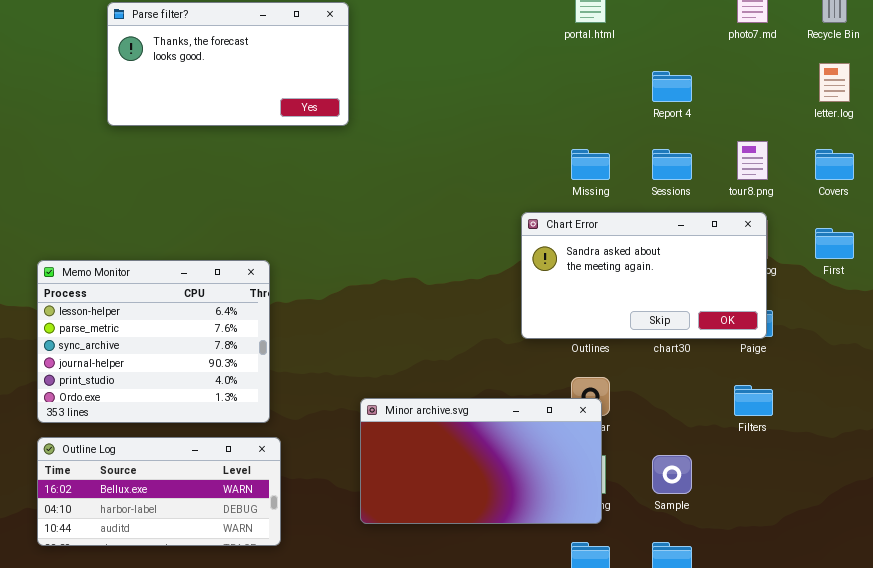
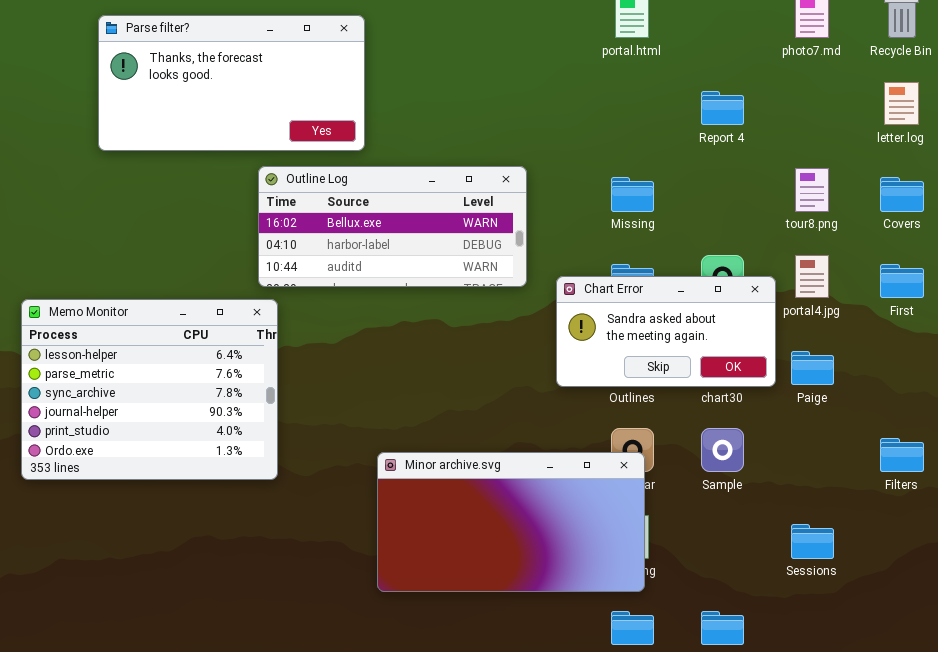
Sessions: [652,149,692,180] -> [791,524,834,559], moved
Chart Error: [521,212,767,339] -> [556,276,776,387], resized
Filters: [734,385,773,416] -> [880,438,924,472], moved
Outline Log: [37,437,281,546] -> [258,166,527,287], moved
Sample: [652,455,692,494] -> [701,428,744,472], moved

